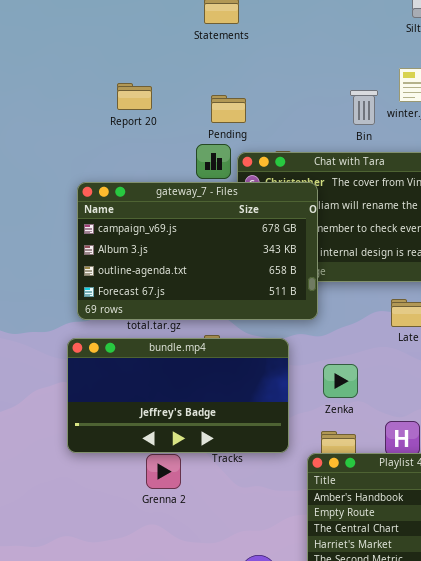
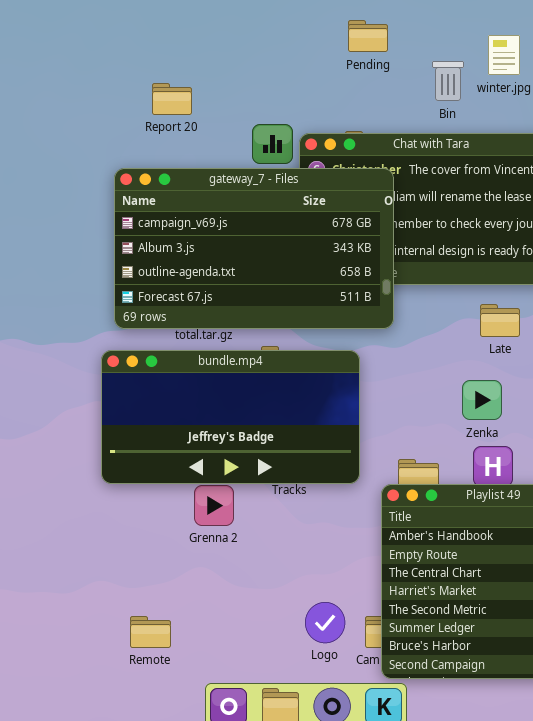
Report 20: [117,83,152,110] -> [152,83,192,115], moved
Pending: [211,95,246,123] -> [348,20,388,52], moved
Zenka: [323,364,358,398] -> [462,380,502,420], moved

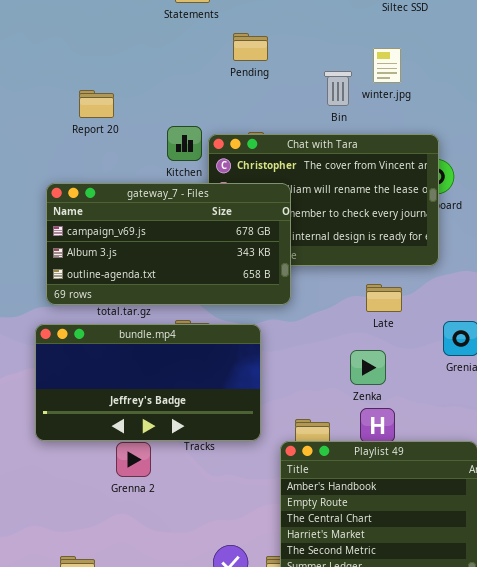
Pending: [348,20,388,52] -> [233,33,268,61], moved
gateway_7 - Files: [114,168,394,329] -> [46,183,291,305], resized

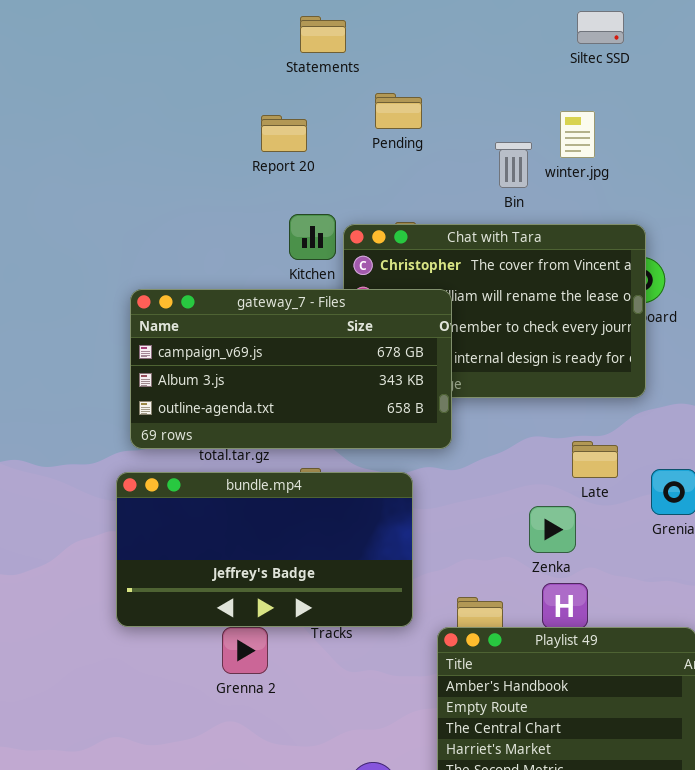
Report 20: [79,90,114,118] -> [261,115,307,152], moved
Late: [366,284,402,312] -> [572,441,618,478], moved

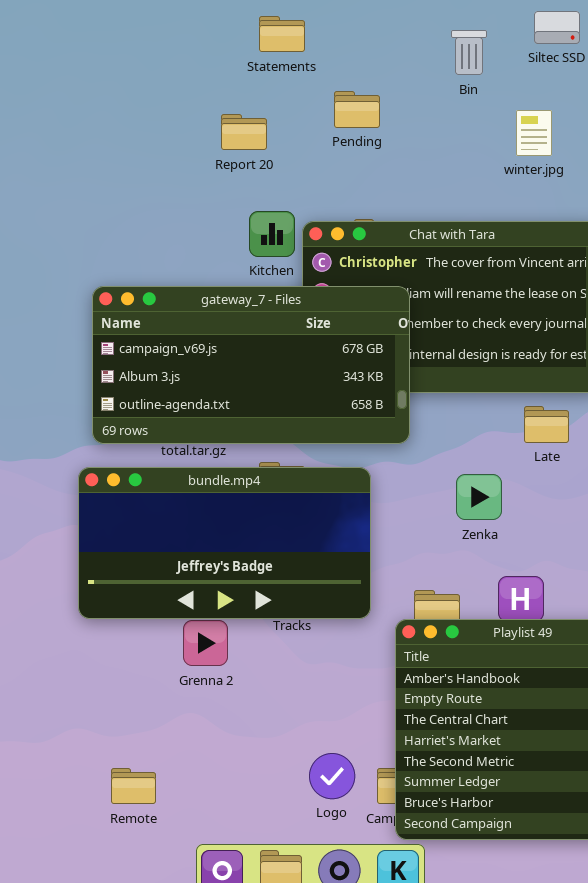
Bin: [495,142,532,188] -> [451,30,487,75], moved
Late: [572,441,618,478] -> [524,406,569,443], moved
Zenka: [529,506,576,553] -> [456,474,502,520], moved

